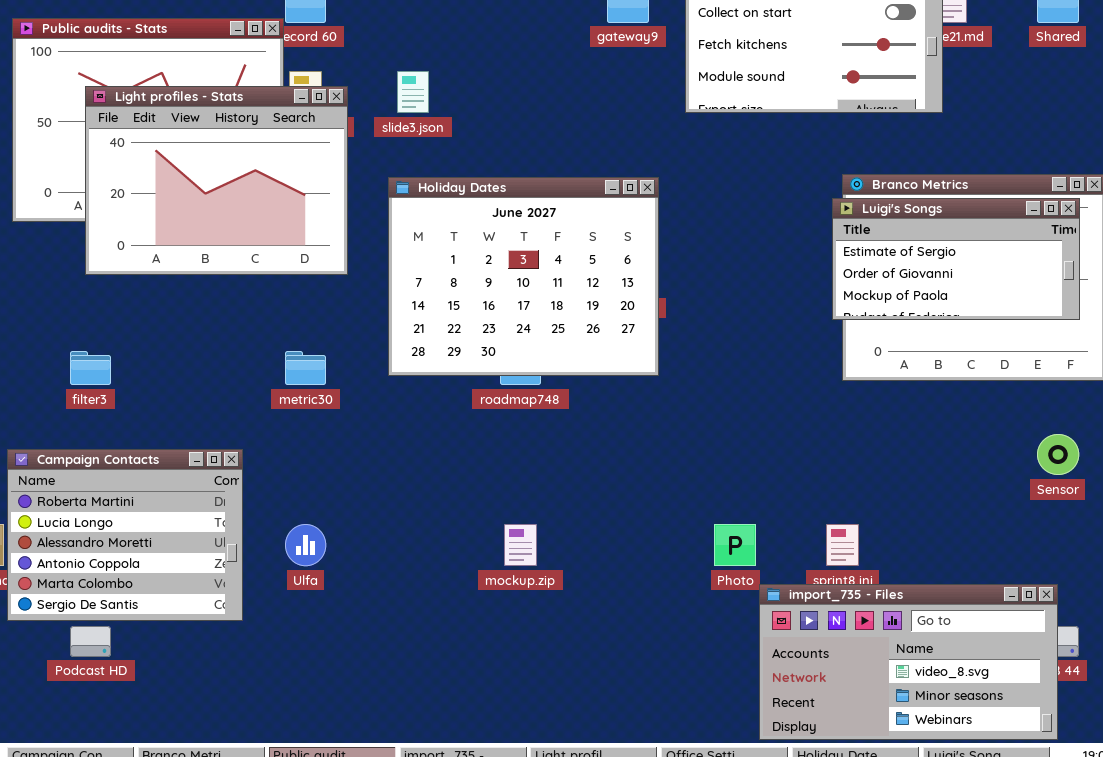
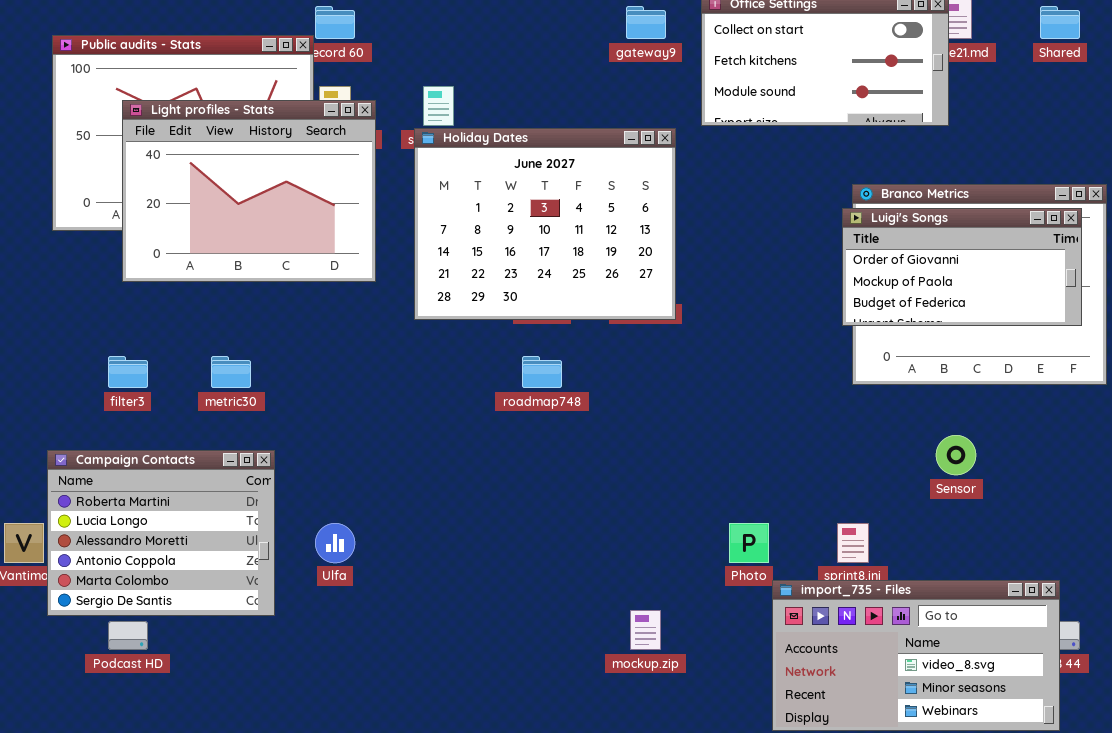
Holiday Dates: [388,177,659,376] -> [414,128,676,320], moved
Luigi's Songs: [832,198,1080,320] -> [842,208,1082,326], scrolled down 1 row
metric30: [285,351,326,385] -> [211,356,251,388], moved
Sensor: [1037,434,1079,475] -> [936,435,976,475], moved
mockup.zip: [504,524,537,566] -> [630,610,661,650], moved

